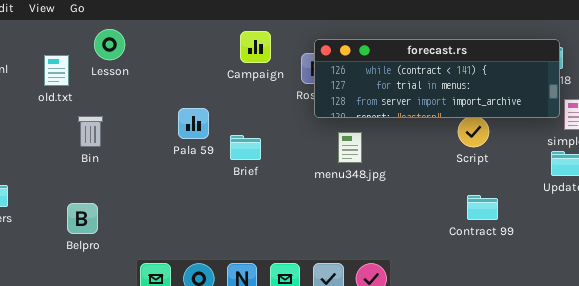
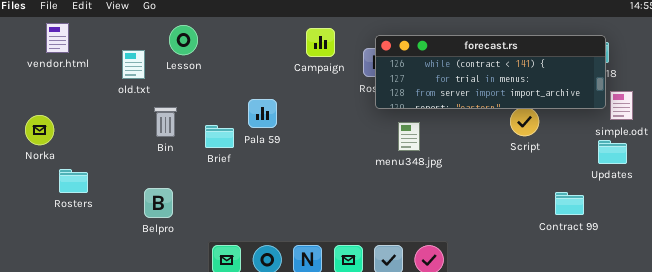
Brief: [230,135,261,160] -> [205,125,234,148], moved
Contract 99: [467,195,498,220] -> [555,192,584,215], moved

